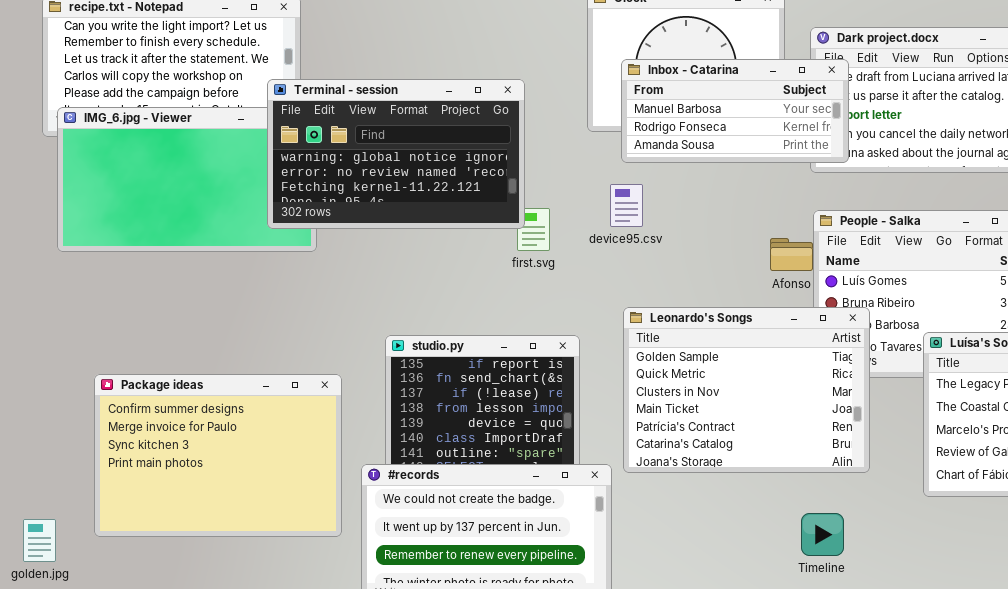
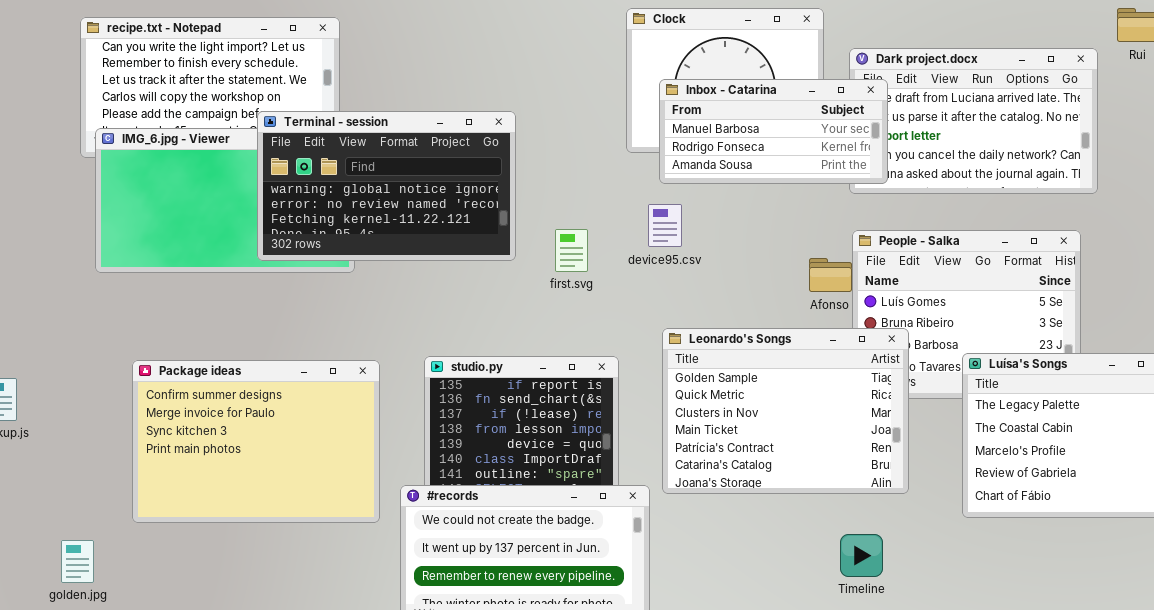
Terminal - session: [267,79,525,229] -> [257,111,516,261], moved
Package ideas: [94,374,342,537] -> [132,360,380,523], moved

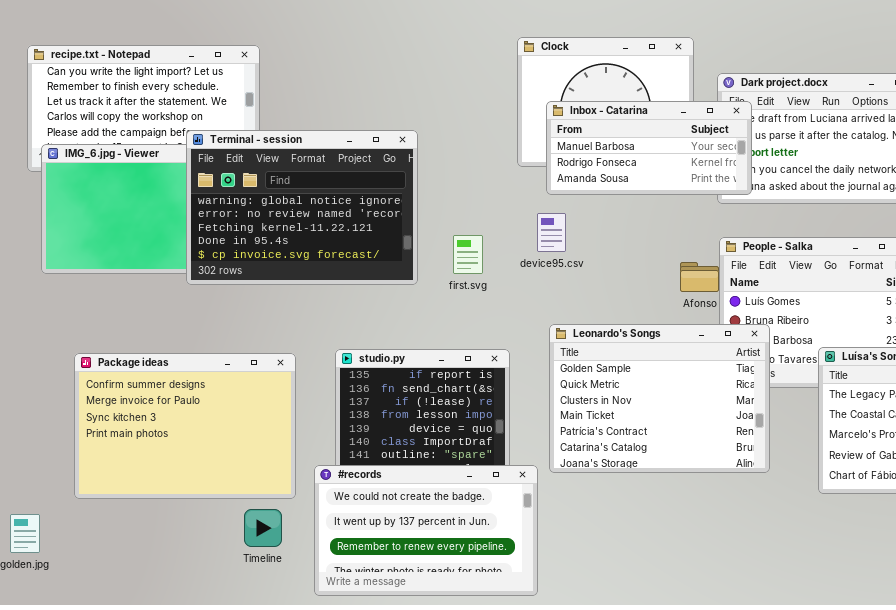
Terminal - session: [257,111,516,261] -> [186,130,418,285], resized
Timeline: [840,534,883,577] -> [244,509,282,547], moved

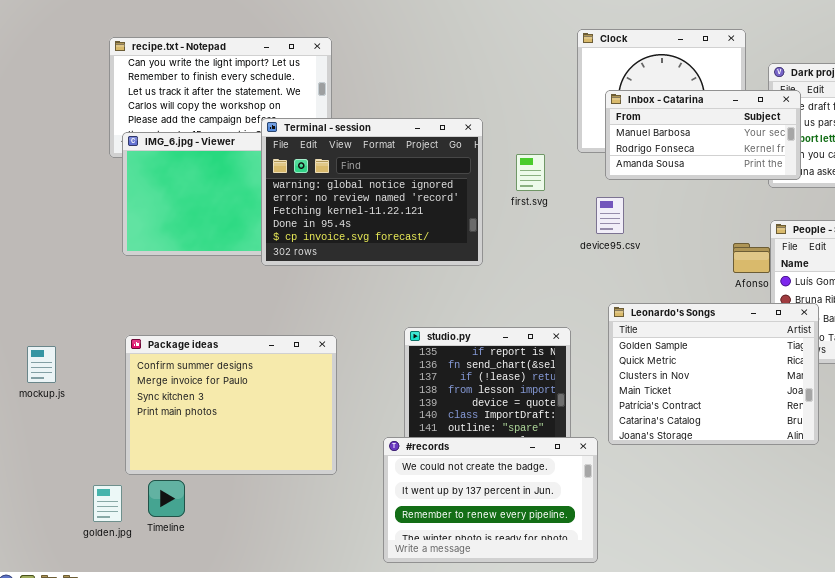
first.svg: [453,235,483,274] -> [516,154,545,191], moved
Package ideas: [74,353,296,499] -> [125,335,337,475], moved
Timeline: [244,509,282,547] -> [148,480,185,517], moved

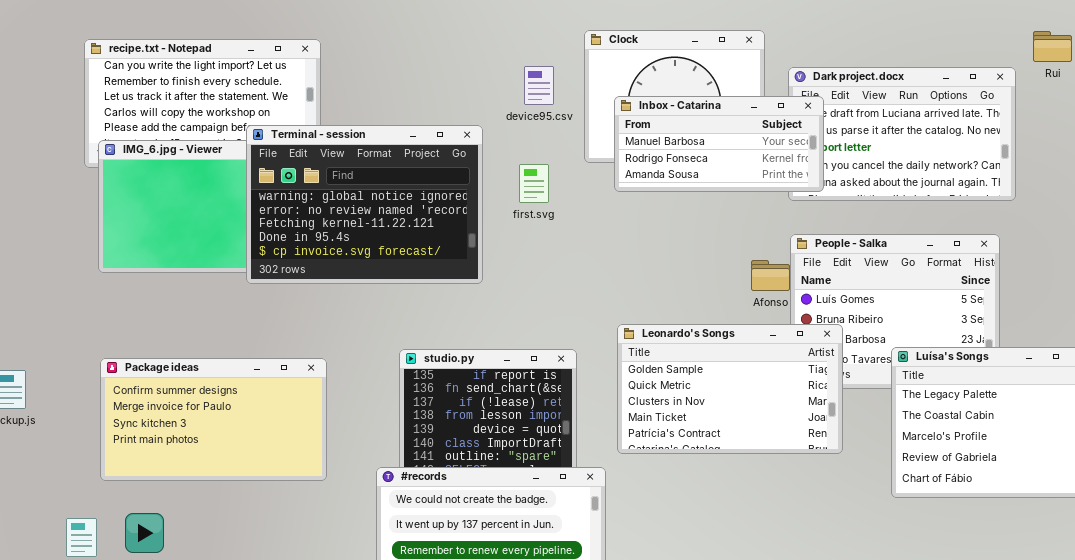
device95.csv: [596,197,624,234] -> [524,66,554,105], moved
Leonardo's Songs: [608,303,819,445] -> [617,324,843,454], resized
Package ideas: [125,335,337,475] -> [100,358,327,481], resized

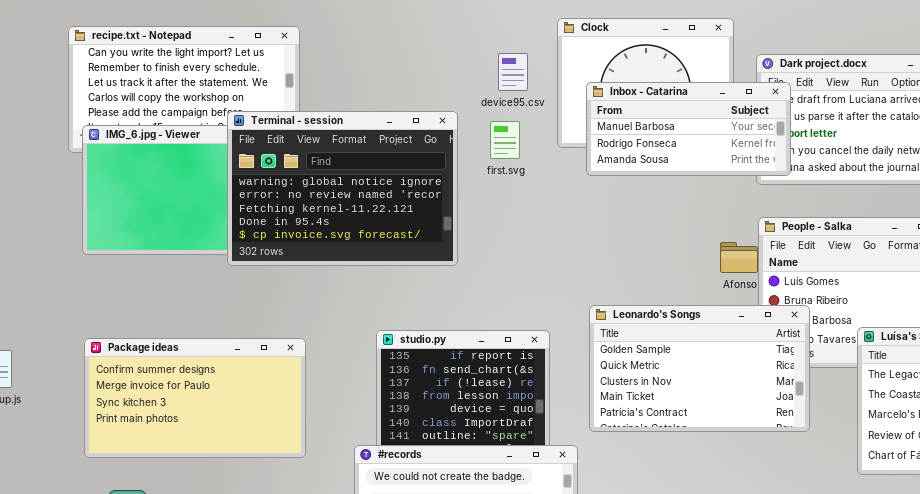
first.svg: [519,164,549,203] -> [490,121,520,159], moved

